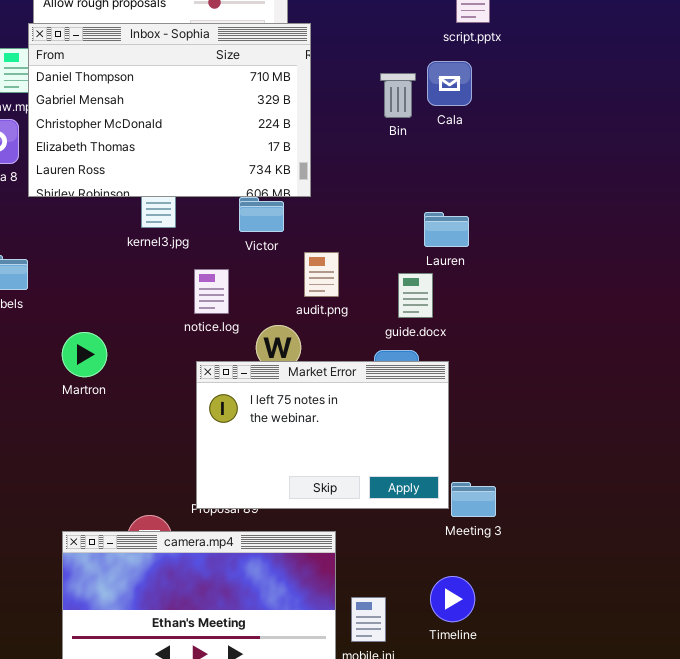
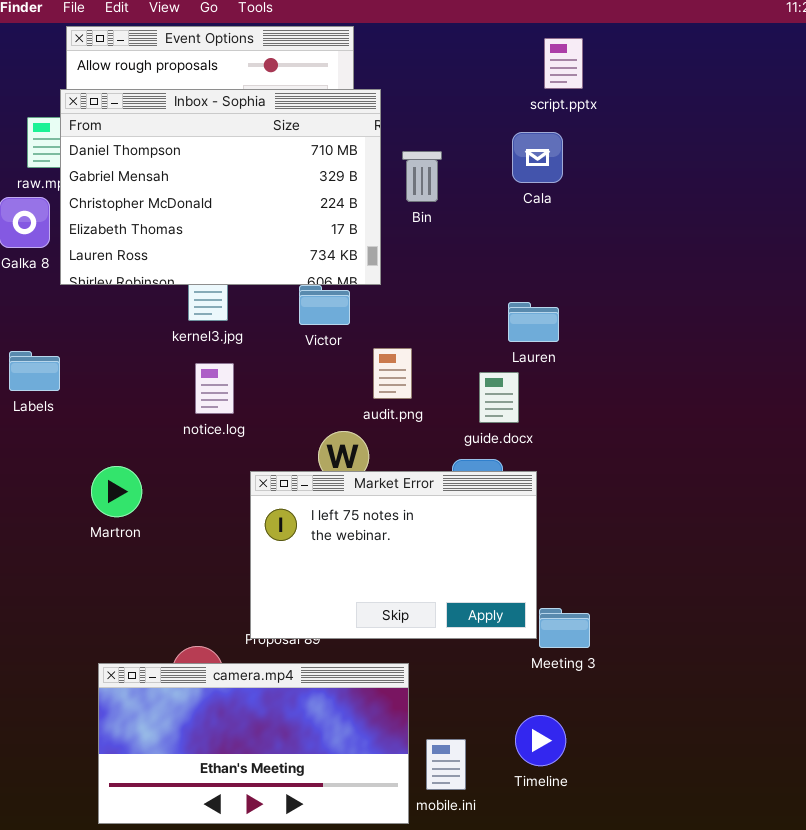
Bin: [380,73,416,118] -> [402,151,442,202], moved
notice.log: [194,269,229,314] -> [195,363,234,414], moved
Martron: [62,332,107,377] -> [91,466,142,517], moved

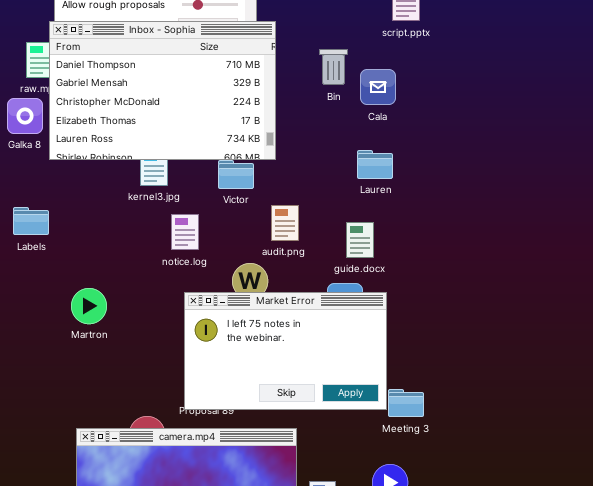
Cala: [512,132,563,183] -> [360,69,396,105], moved
Bin: [402,151,442,202] -> [319,49,348,85], moved
Lauren: [508,302,559,342] -> [357,150,393,179], moved
notice.log: [195,363,234,414] -> [171,214,199,250], moved

